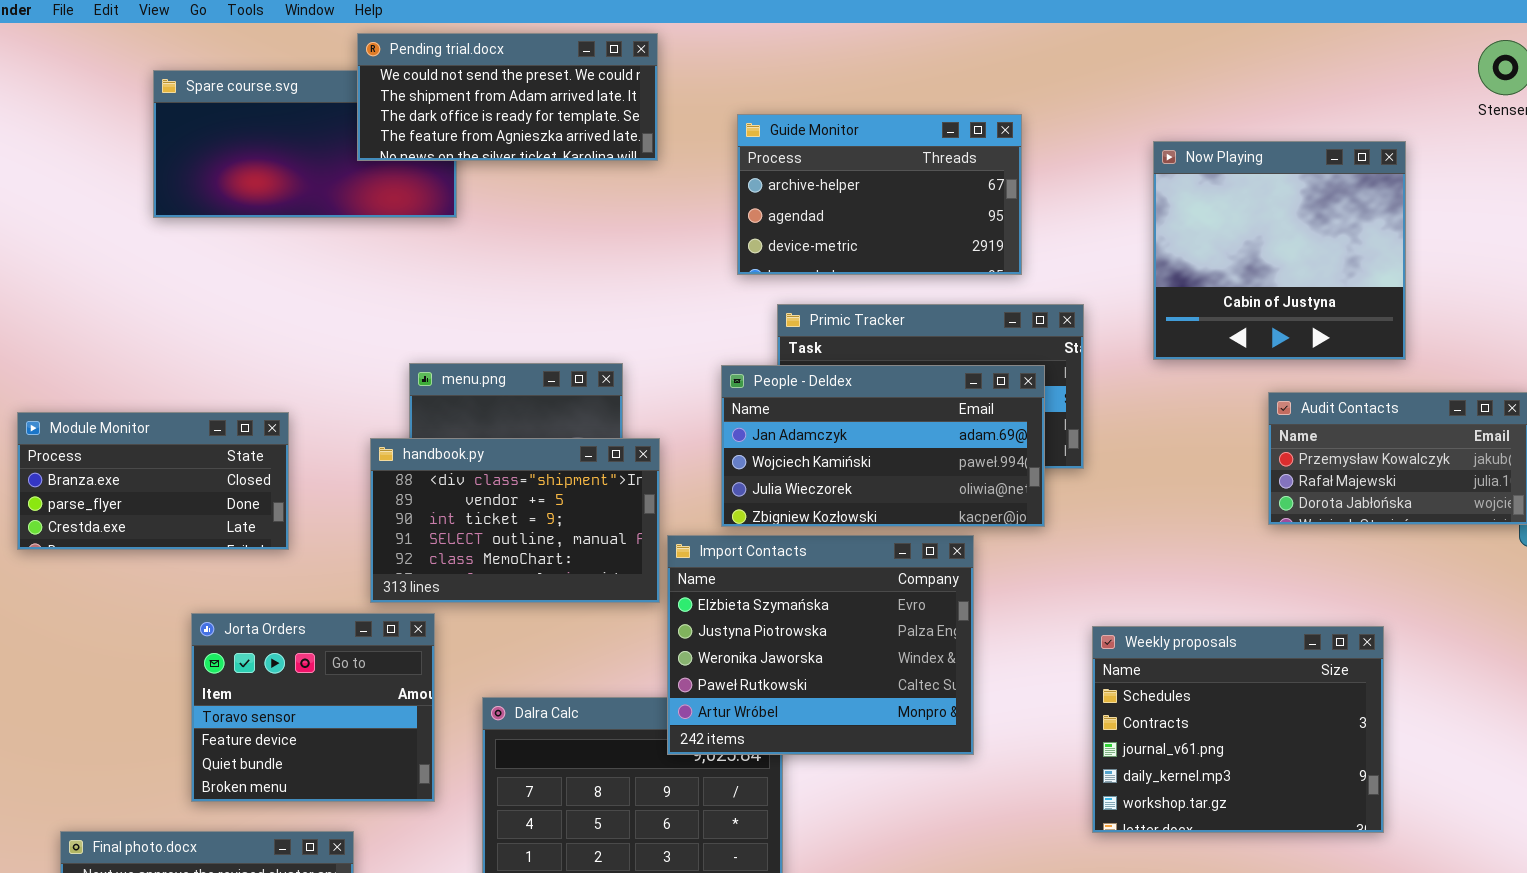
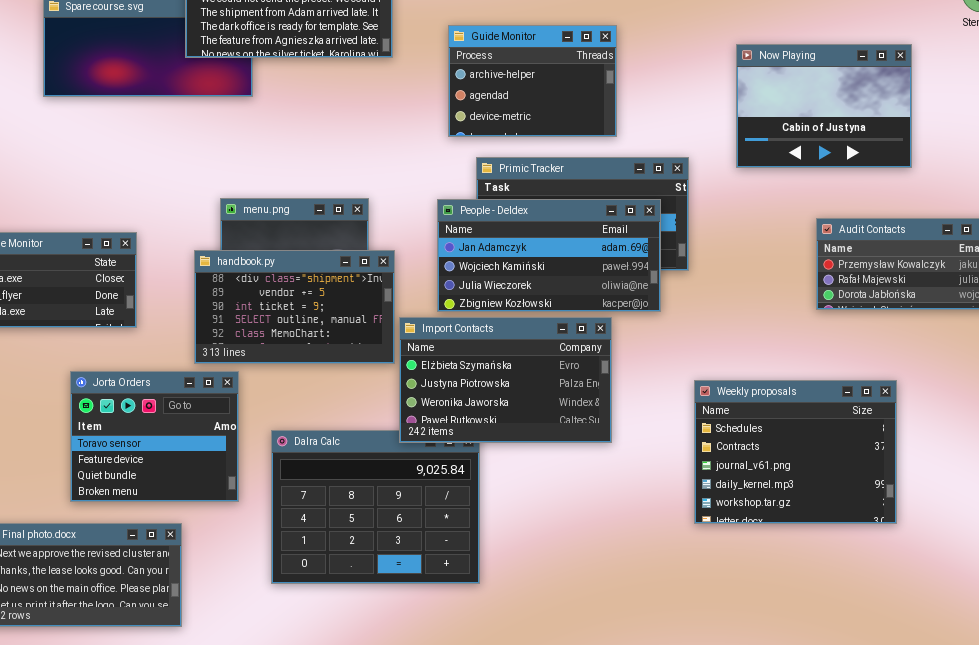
Guide Monitor: [737,114,1022,275] -> [448,25,617,137], resized
Now Playing: [1153,141,1406,360] -> [736,44,912,168], resized
Import Contacts: [667,535,974,755] -> [399,317,612,443], resized

